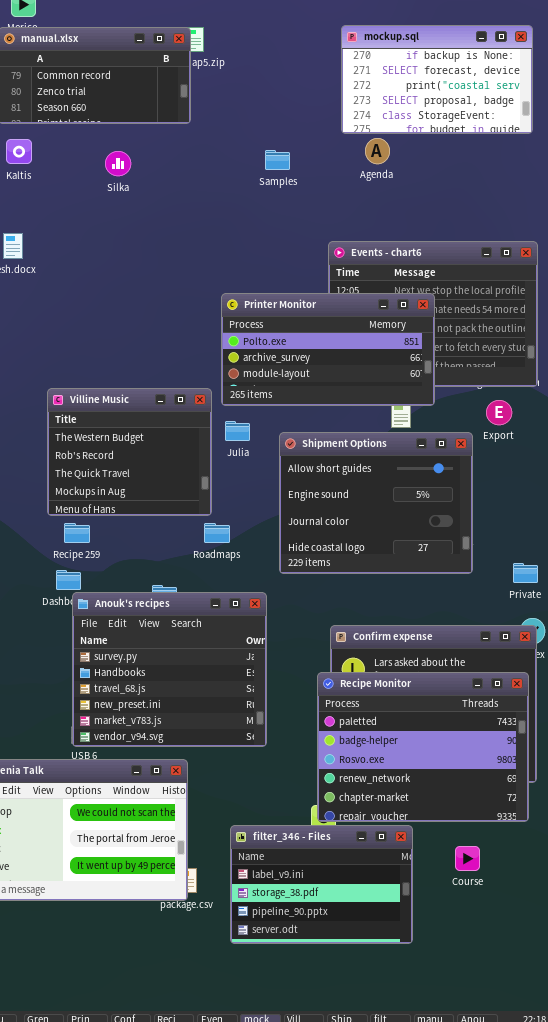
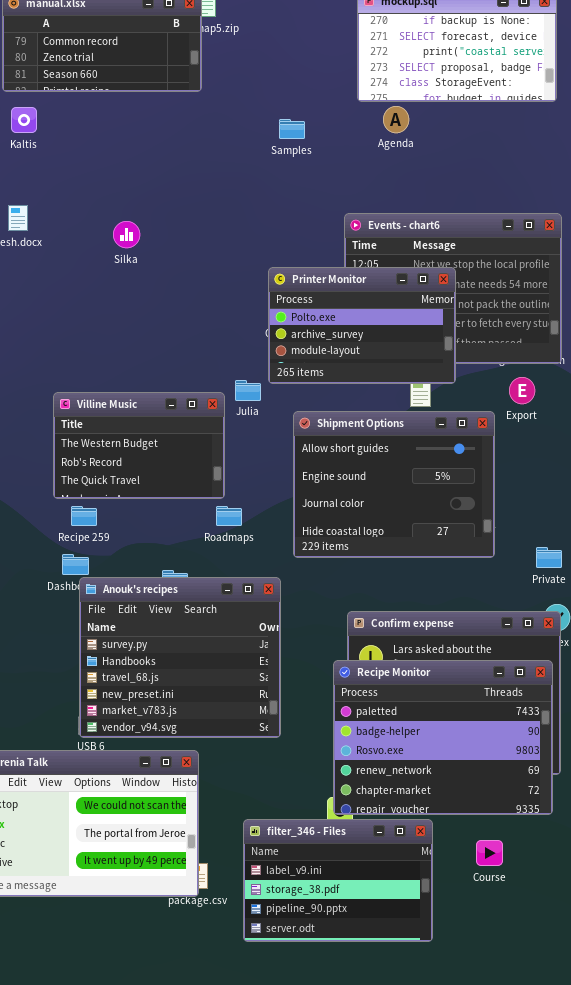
Silka: [105,151,131,176] -> [113,221,140,248], moved
Printer Monitor: [221,293,435,406] -> [268,267,456,384], resized
Villine Music: [47,388,212,516] -> [53,392,225,499], resized
Julia: [225,421,250,441] -> [235,380,261,401], moved

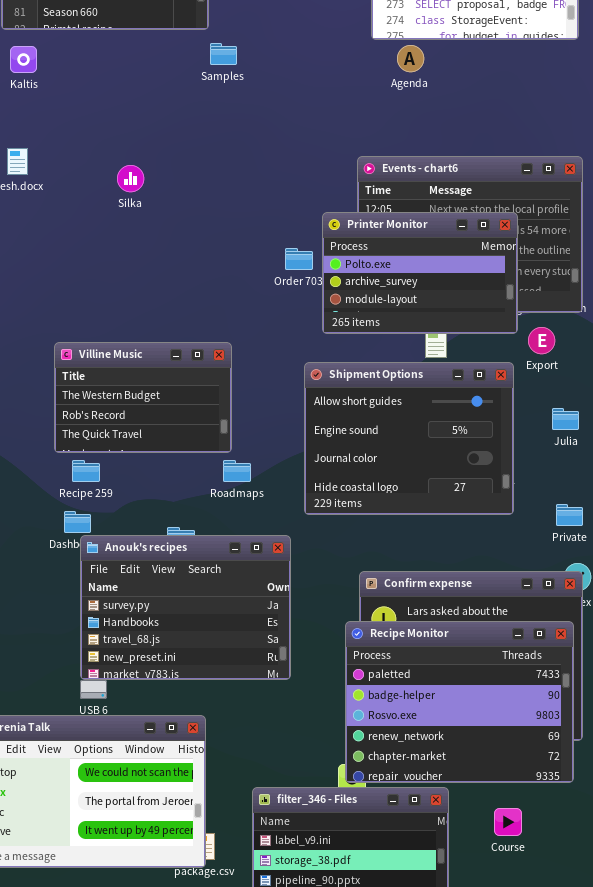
Samples: [279,119,305,139] -> [210,43,237,65], moved
Printer Monitor: [268,267,456,384] -> [322,212,518,334], moved
Julia: [235,380,261,401] -> [552,408,579,430], moved
Anouk's recipes: [79,577,281,738] -> [80,535,291,680], resized

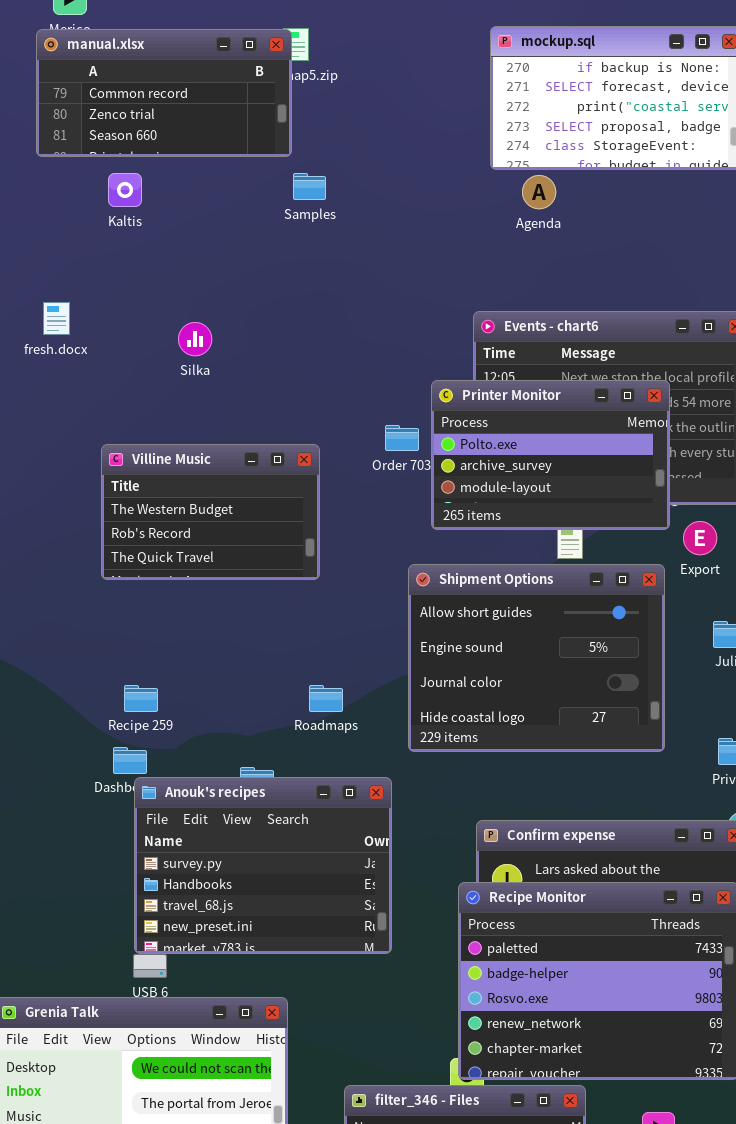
Kaltis: [10,46,37,73] -> [108,173,142,207], moved
Villine Music: [54,342,232,453] -> [101,444,320,580], moved

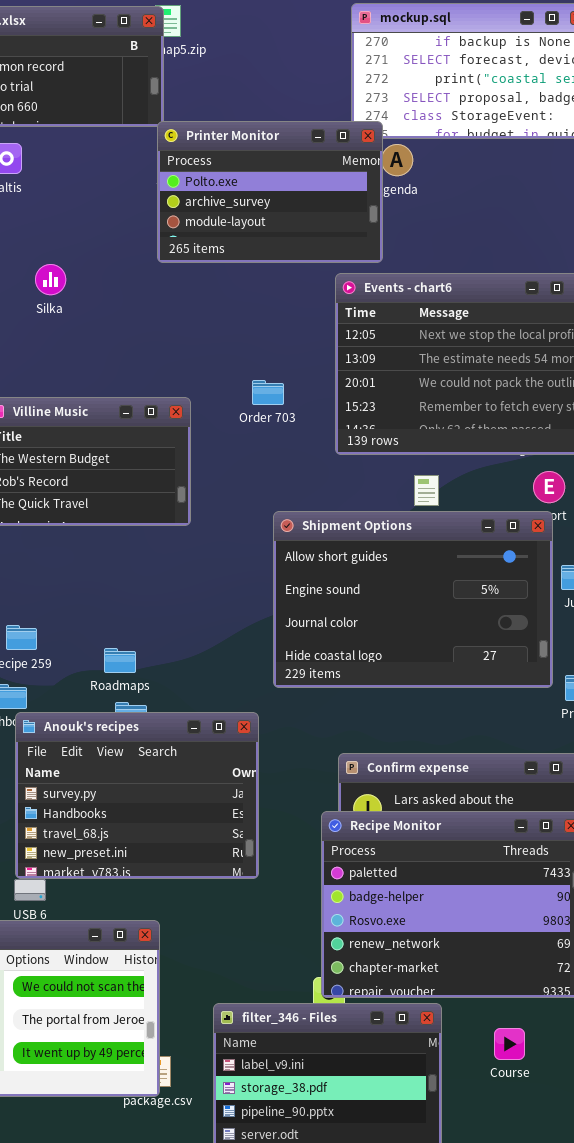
Silka: [178,322,212,356] -> [35,264,66,295], moved
Printer Monitor: [431,380,670,530] -> [157,121,383,263], moved
Shipment Options: [408,564,665,752] -> [273,511,553,688], resized
Roadmaps: [309,685,343,712] -> [104,648,136,673], moved

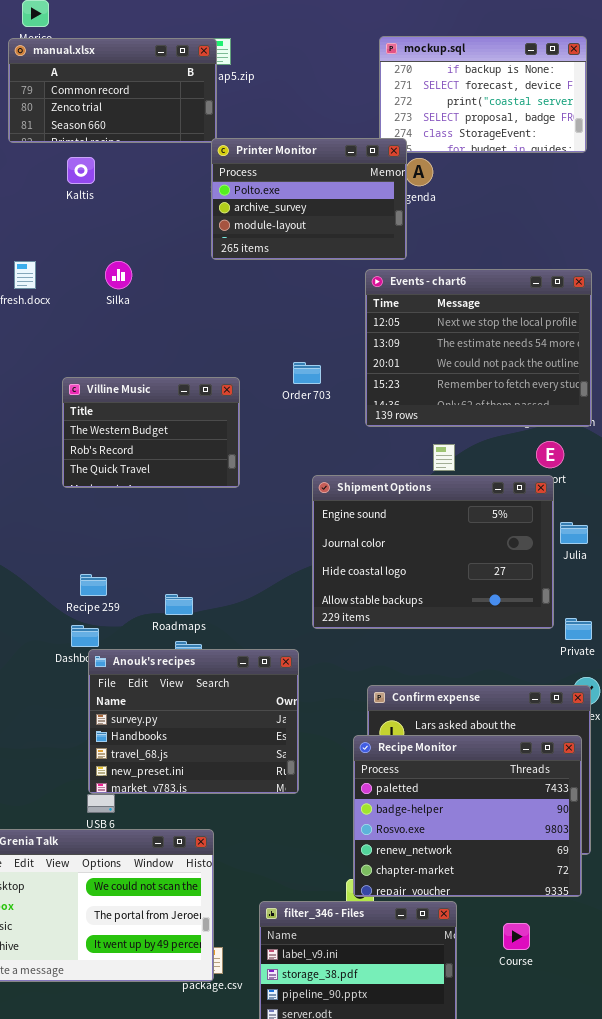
Shipment Options: [273,511,553,688] -> [312,475,554,629], scrolled down 1 row

